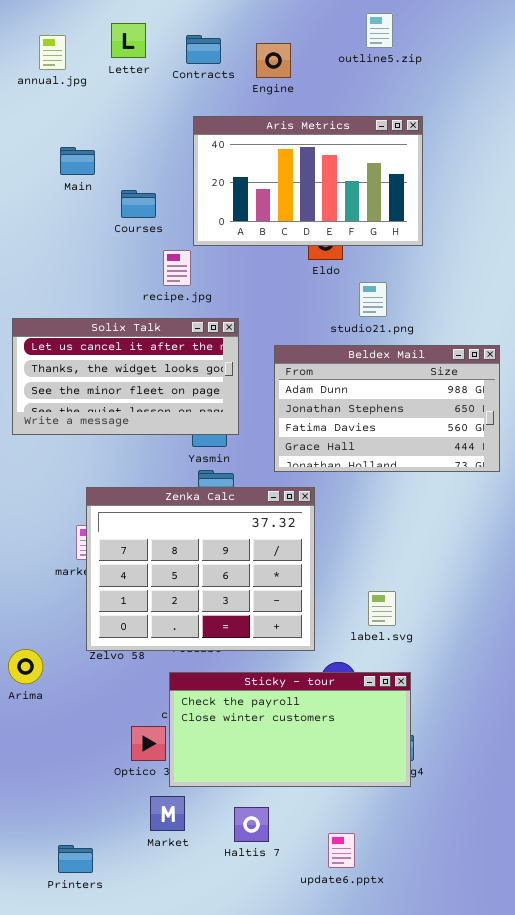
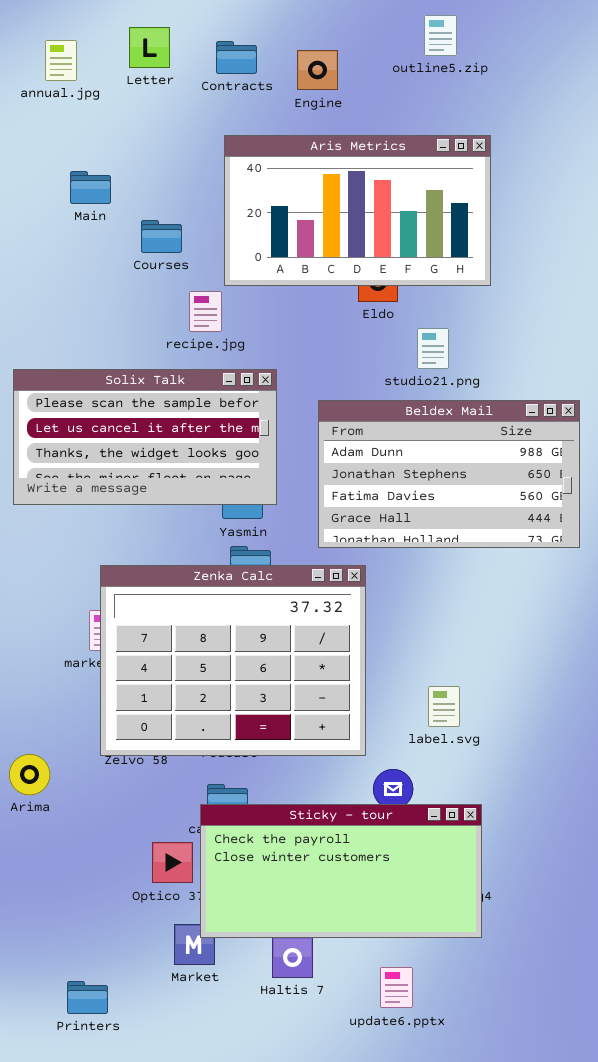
Solix Talk: [12,318,239,435] -> [13,369,277,505], scrolled up 1 row
Sticky - tour: [169,672,411,787] -> [200,804,482,938], moved

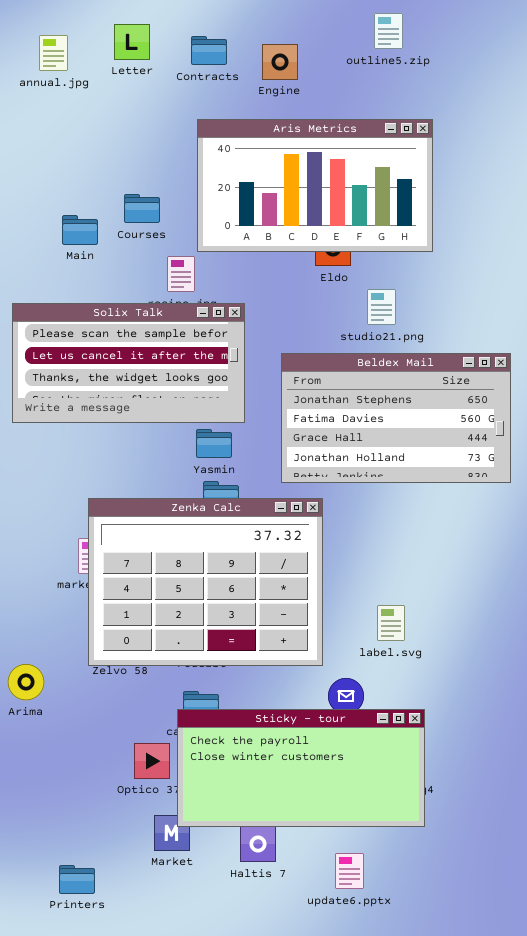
Main: [70,171,111,204] -> [62,215,98,245], moved
Solix Talk: [13,369,277,505] -> [12,303,245,423], moved
Beldex Mail: [318,400,580,548] -> [281,353,511,483], scrolled down 1 row

